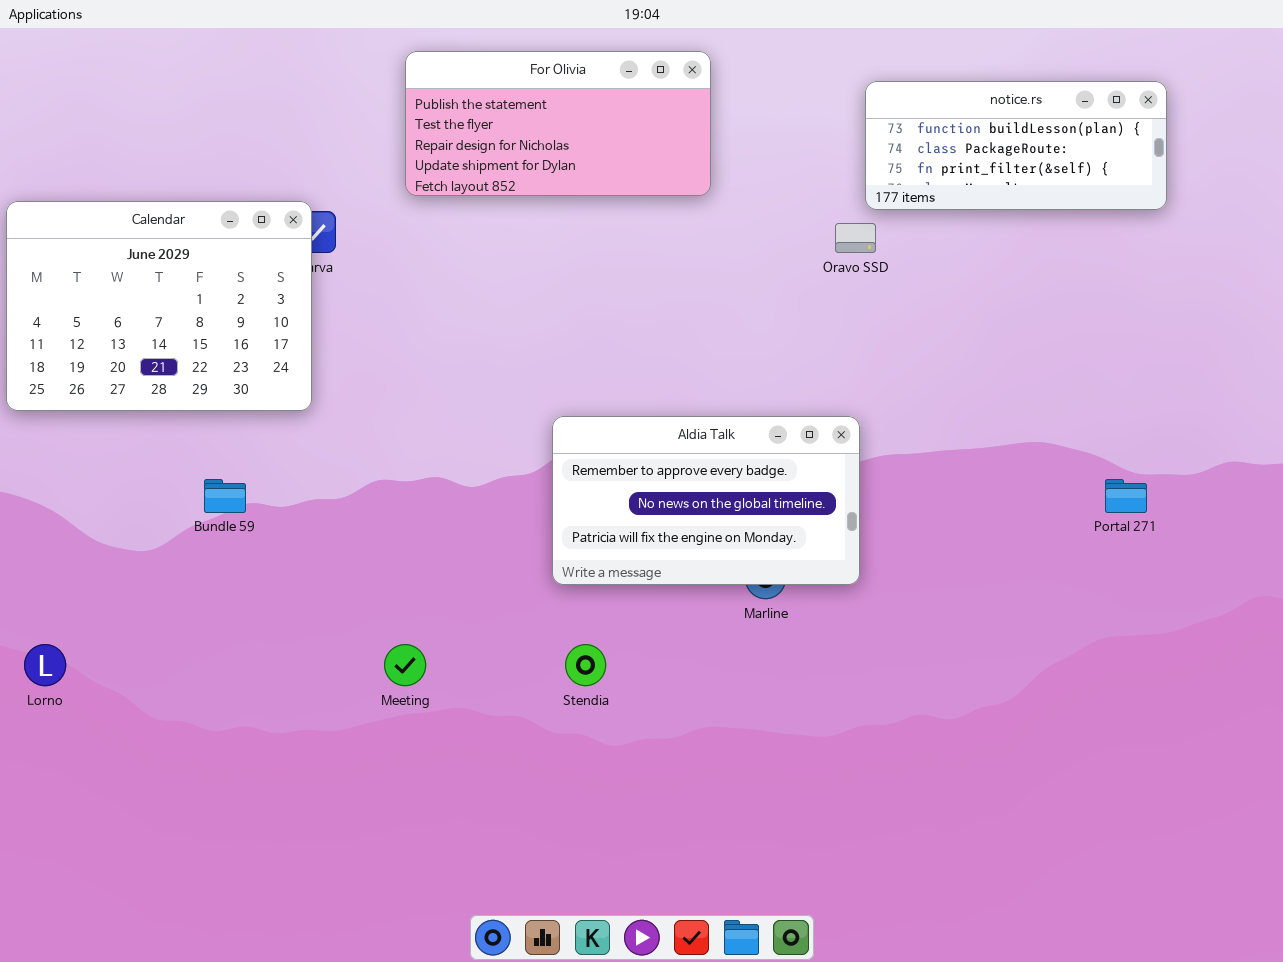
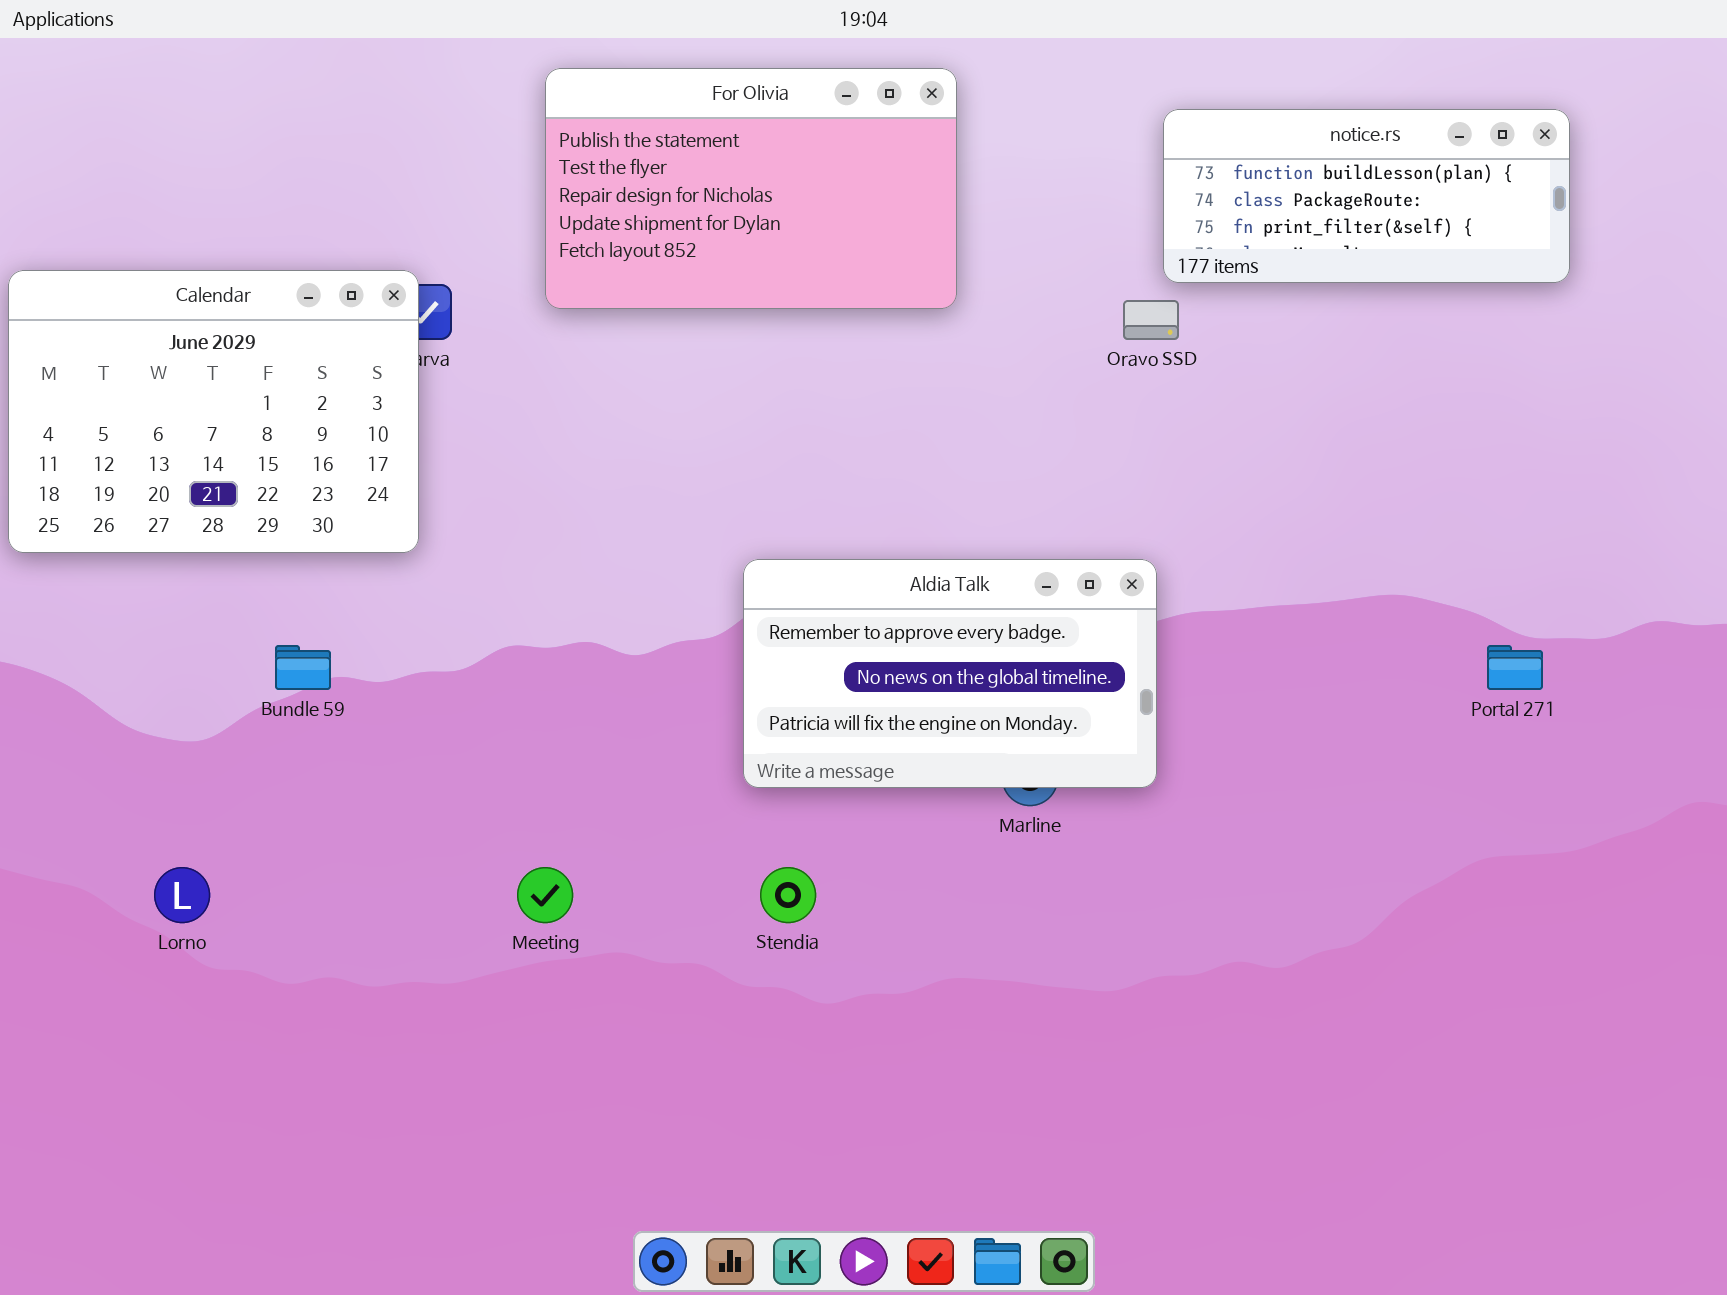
For Olivia: [405,51,711,196] -> [545,68,957,309], resized
Lorno: [24,644,66,686] -> [154,867,210,923], moved

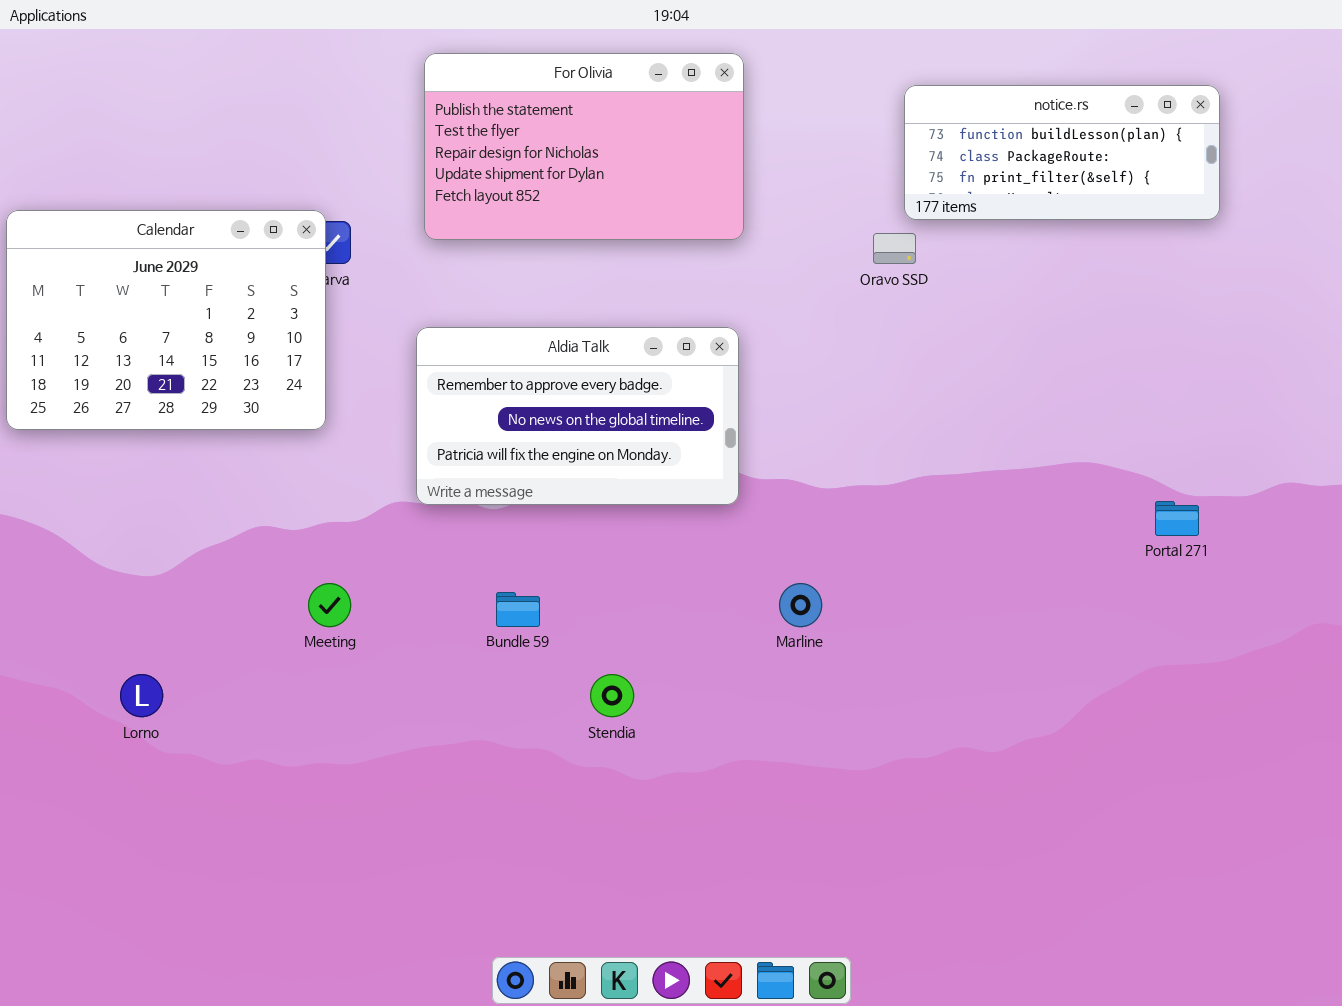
Aldia Talk: [743,559,1157,788] -> [416,327,739,505], moved
Bundle 59: [275,645,331,690] -> [496,592,540,627], moved
Meeting: [517,867,573,923] -> [308,583,351,627], moved

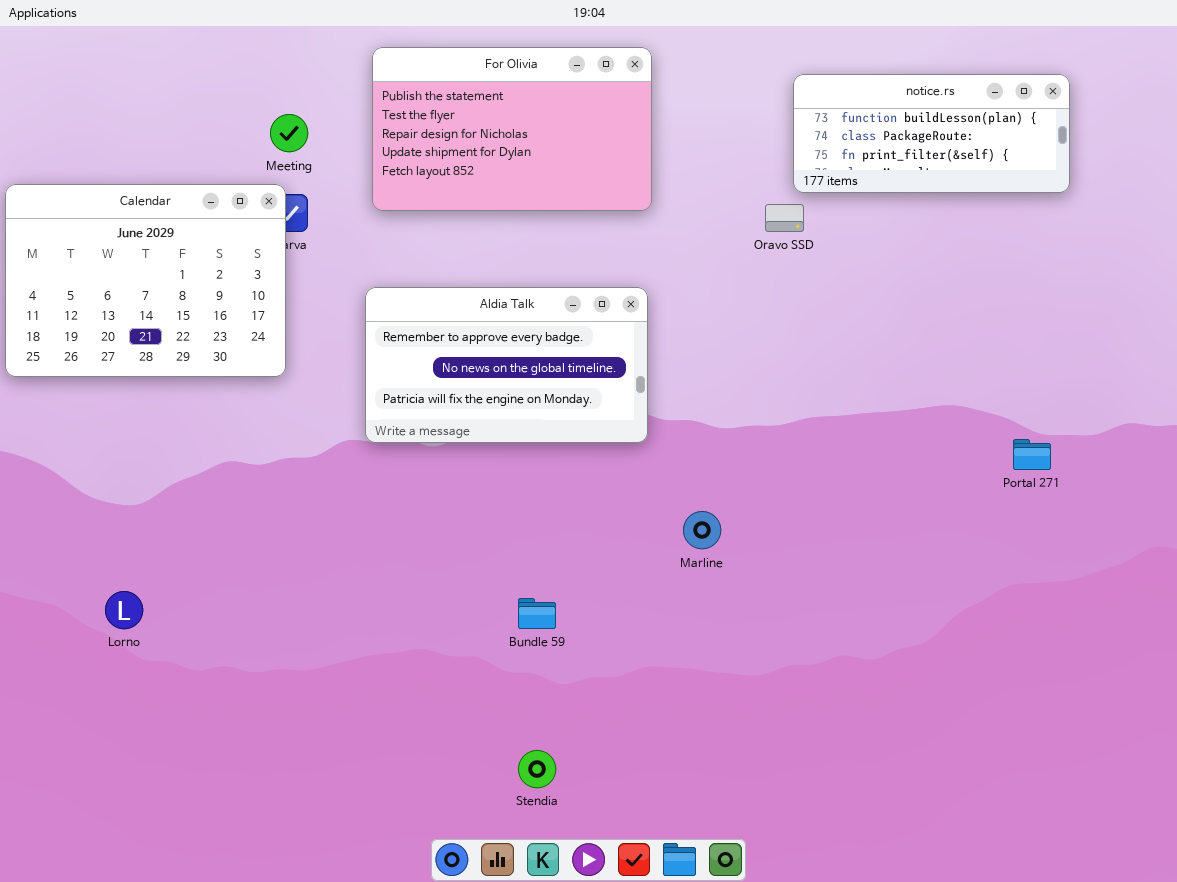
Meeting: [308,583,351,627] -> [270,114,308,152], moved
Bundle 59: [496,592,540,627] -> [518,598,556,629], moved
Stendia: [590,674,634,717] -> [518,750,556,788], moved

